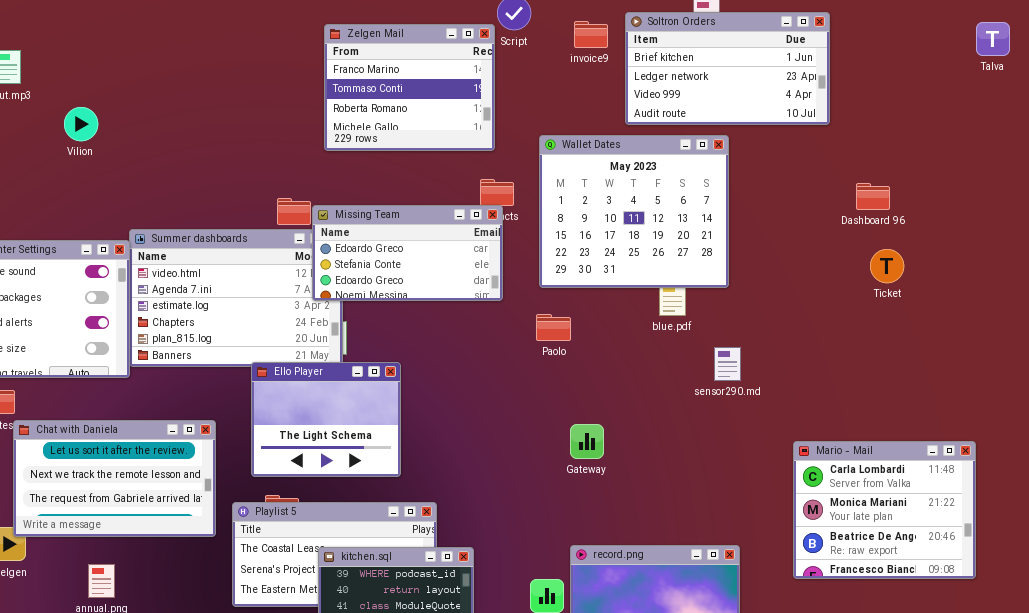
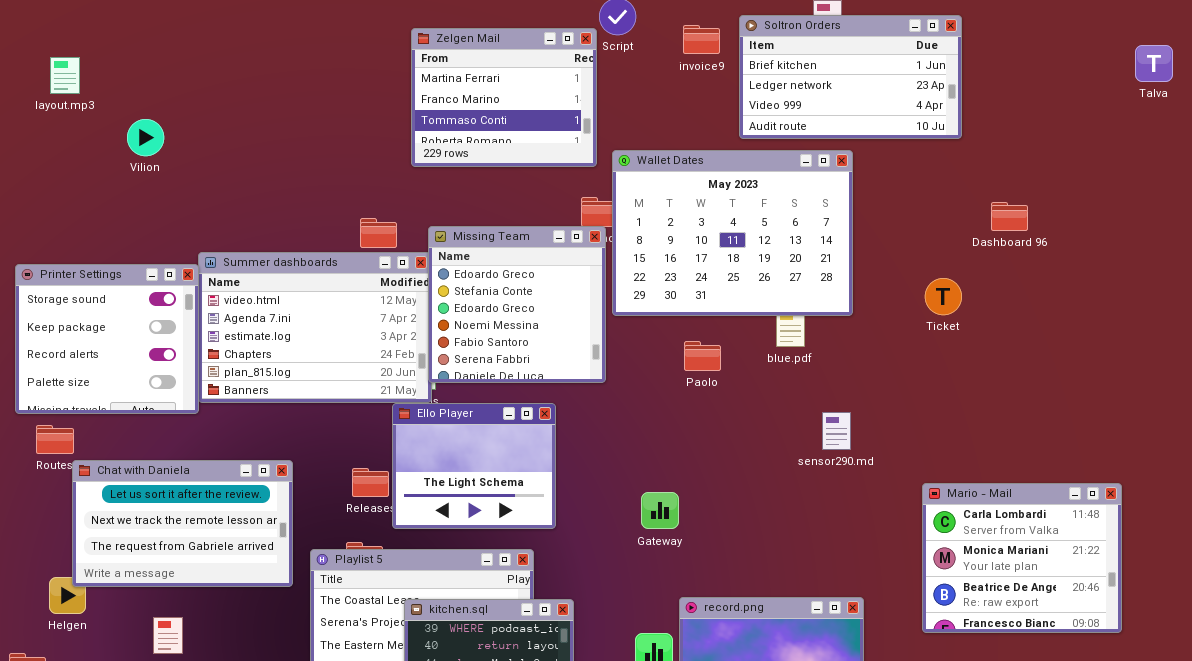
Talva: [976,22,1010,56] -> [1135,45,1173,82], moved
Zelgen Mail: [324,24,495,151] -> [411,28,597,167], scrolled up 1 row
Wallet Dates: [539,135,729,288] -> [612,150,853,316], resized
Missing Team: [312,205,503,301] -> [428,226,606,383], resized
Ticket: [870,249,904,283] -> [925,278,962,315], moved
Paolo: [536,314,571,341] -> [684,341,721,371], moved
sensor290.md: [714,347,741,381] -> [822,412,851,450], moved
Ello Player: [251,362,401,477] -> [392,403,556,529], moved
Gateway: [570,424,604,459] -> [641,492,679,529], moved

